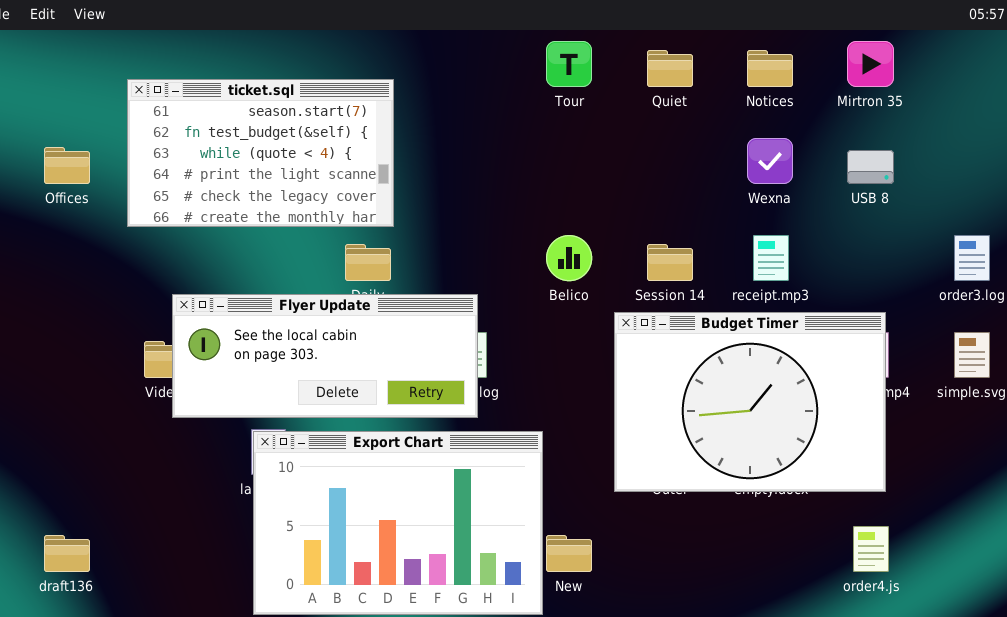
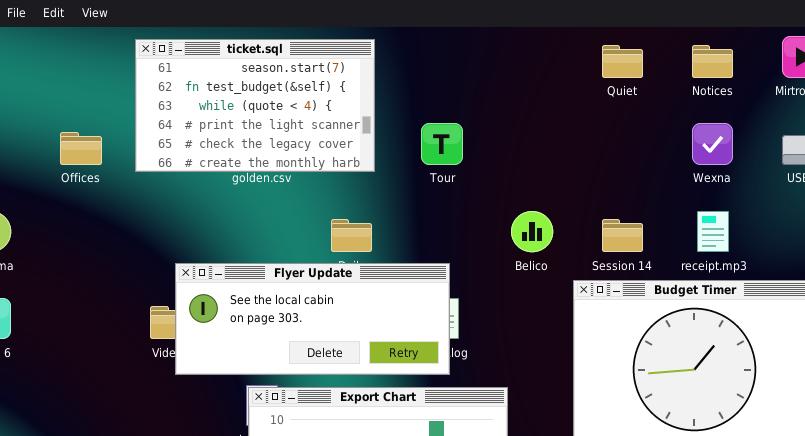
Tour: [546,41,592,87] -> [421,123,463,165], moved
ticket.sql: [127,79,394,227] -> [135,39,375,172], moved

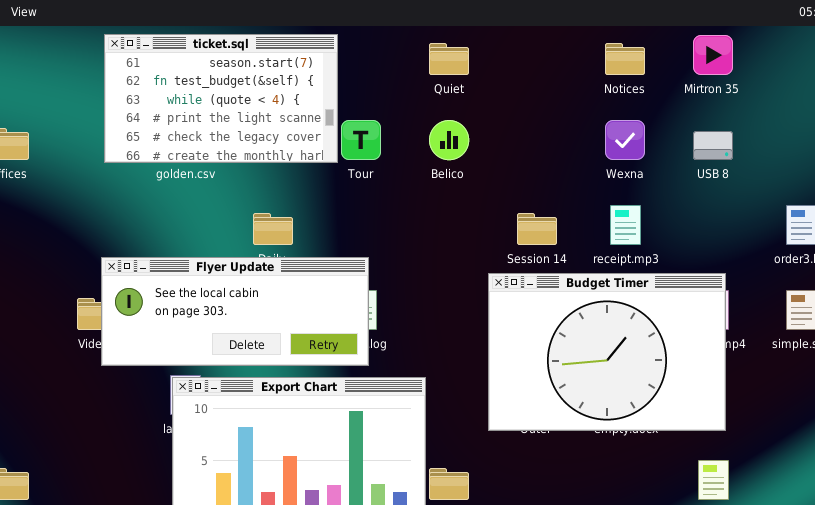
ticket.sql: [135,39,375,172] -> [104,34,338,163], moved
Quiet: [602,45,643,78] -> [429,43,469,75], moved
Belico: [511,211,553,252] -> [429,120,469,160], moved

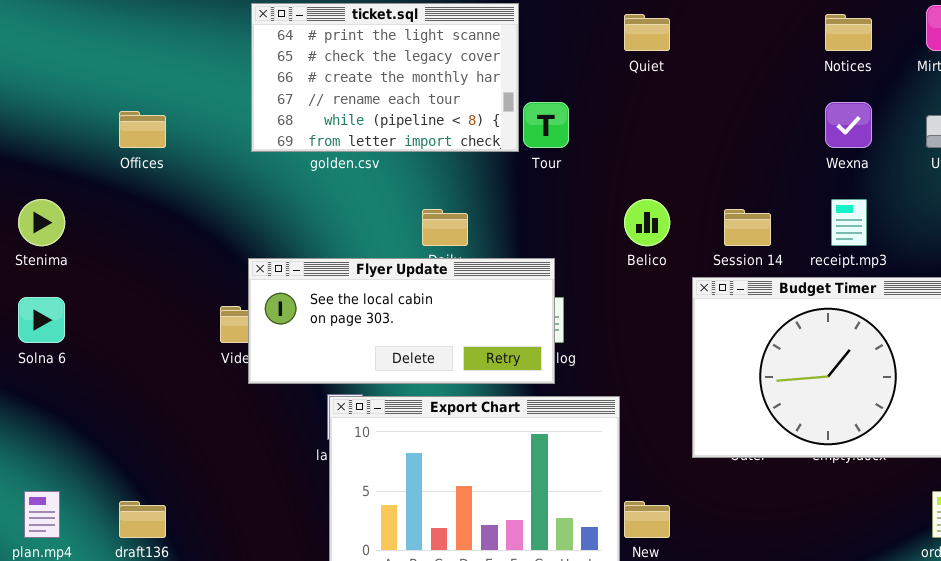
ticket.sql: [104,34,338,163] -> [251,3,519,152], scrolled down 3 rows
Belico: [429,120,469,160] -> [624,199,670,246], moved

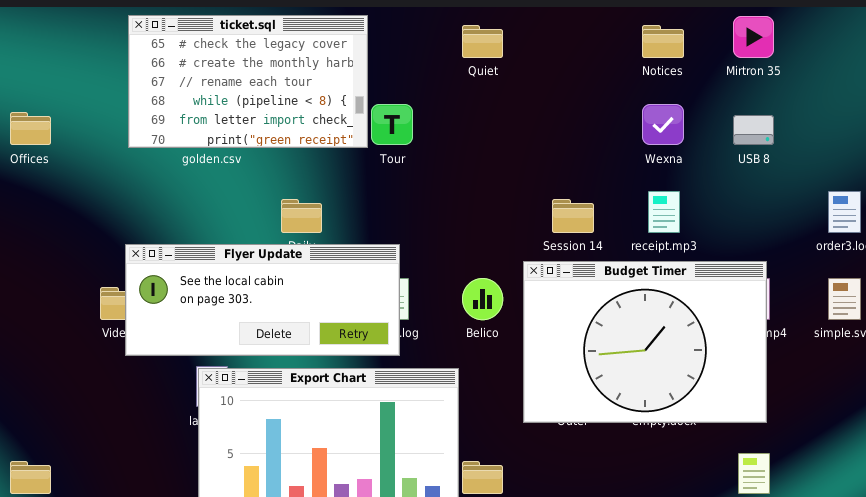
ticket.sql: [251,3,519,152] -> [128,15,368,148], scrolled down 1 row
Belico: [624,199,670,246] -> [462,278,503,320], moved

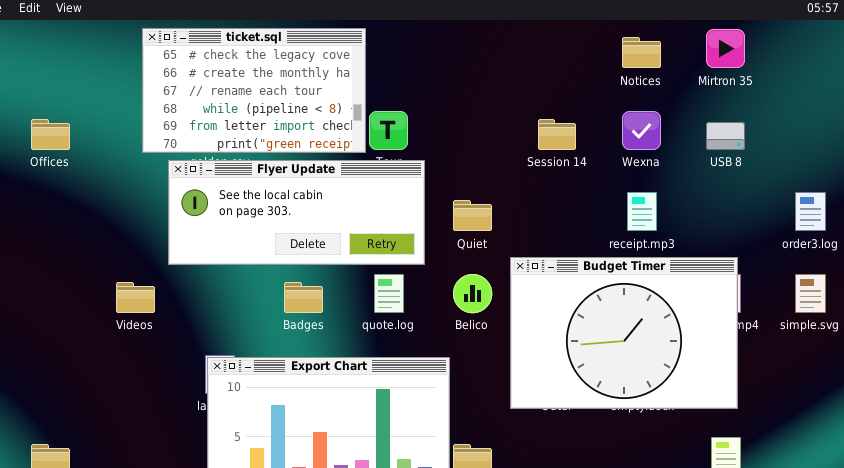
Quiet: [462,25,503,58] -> [453,200,492,231], moved
Session 14: [552,199,594,233] -> [538,119,576,150], moved
Flyer Update: [125,244,400,356] -> [168,160,425,265], moved

